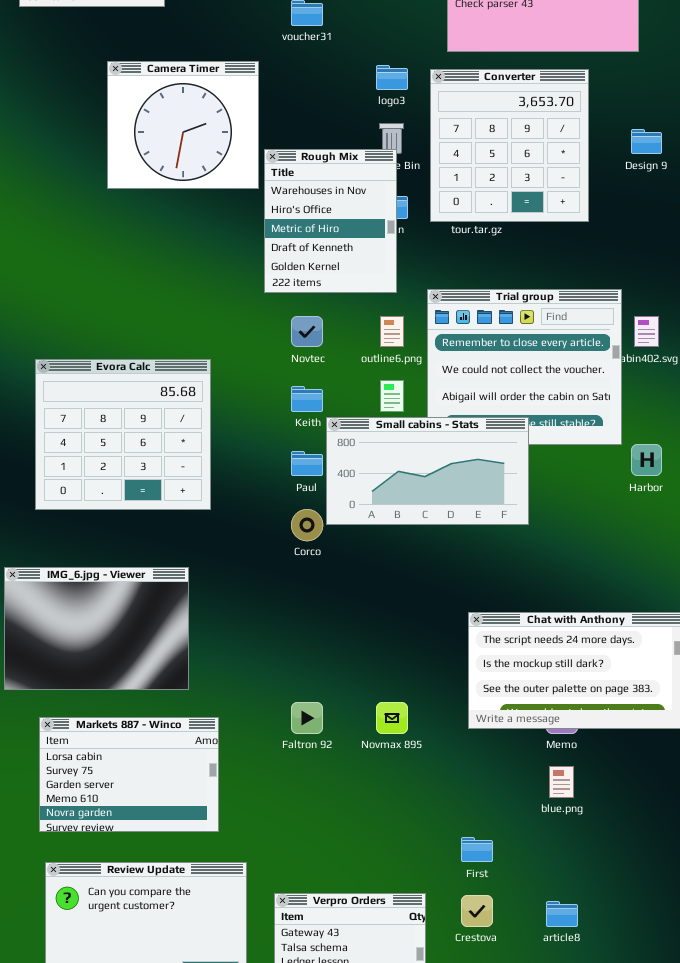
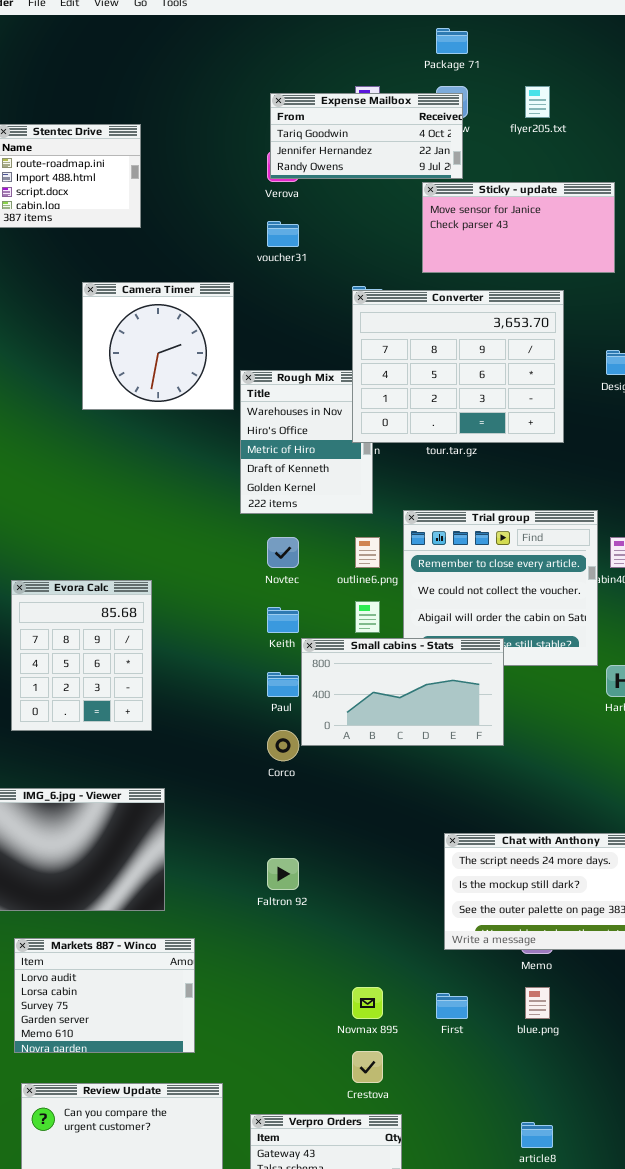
Converter: [430,69,589,222] -> [352,290,564,443], resized
Evora Calc: [35,359,211,510] -> [11,580,152,731], resized
Faltron 92: [291,702,323,734] -> [267,858,299,890], moved
Novmax 895: [376,702,408,734] -> [352,987,383,1019], moved
Markets 887 - Winco: [39,717,219,832] -> [14,938,195,1053], scrolled up 1 row
First: [461,837,493,862] -> [436,993,468,1019], moved
Crestova: [461,895,493,927] -> [352,1051,383,1083], moved

